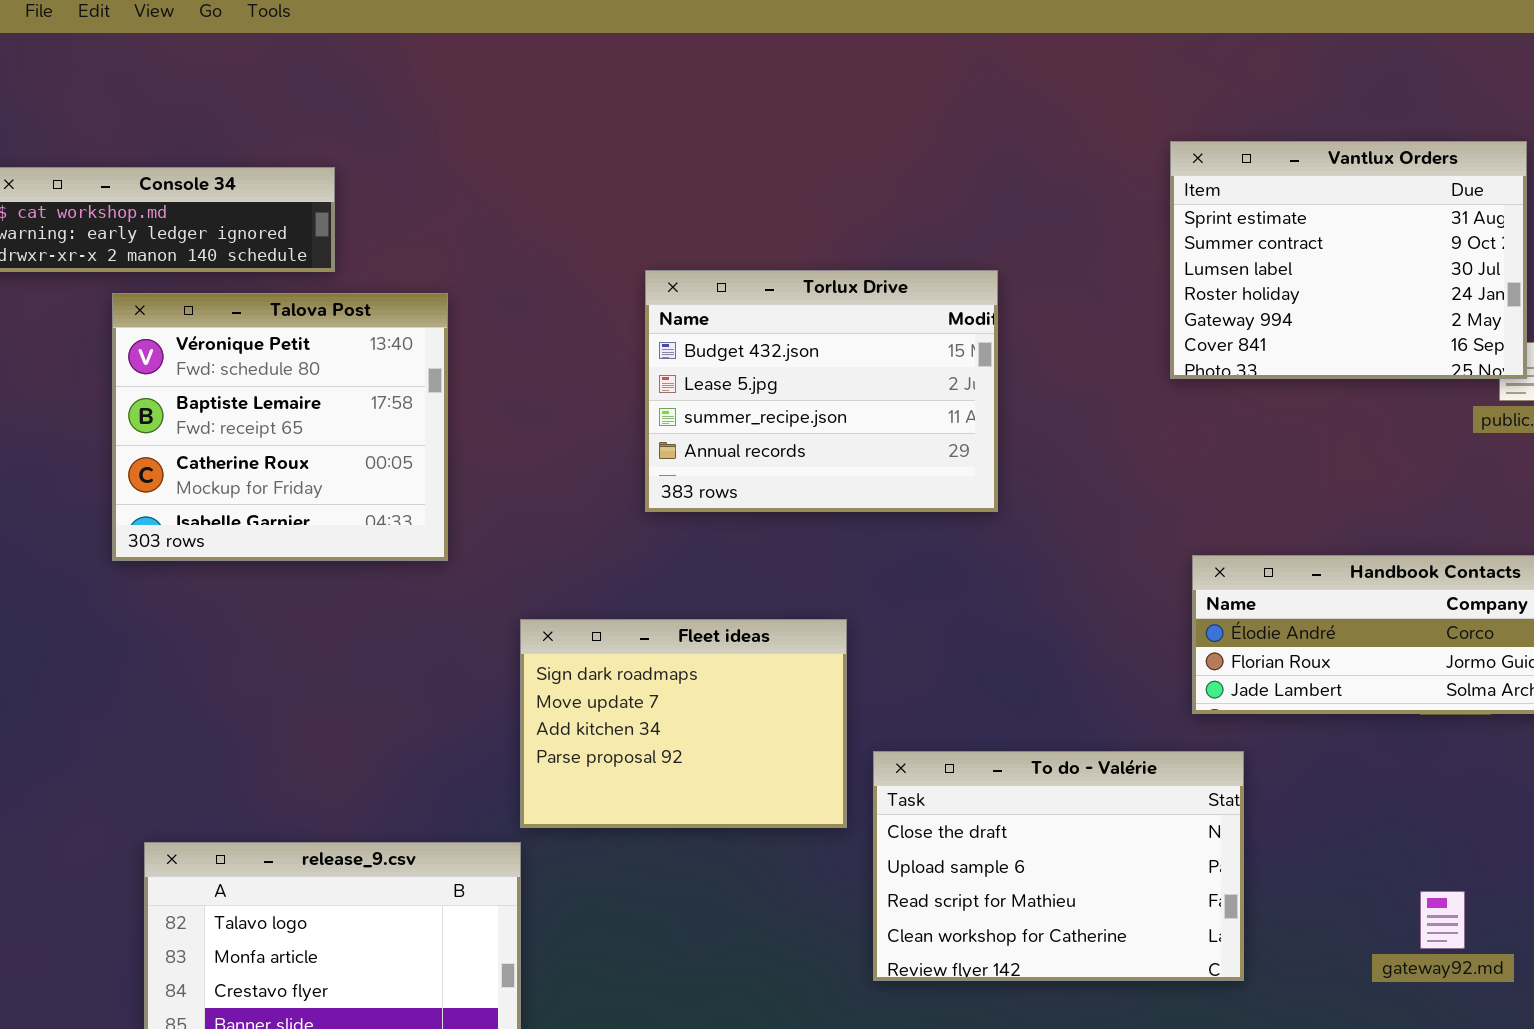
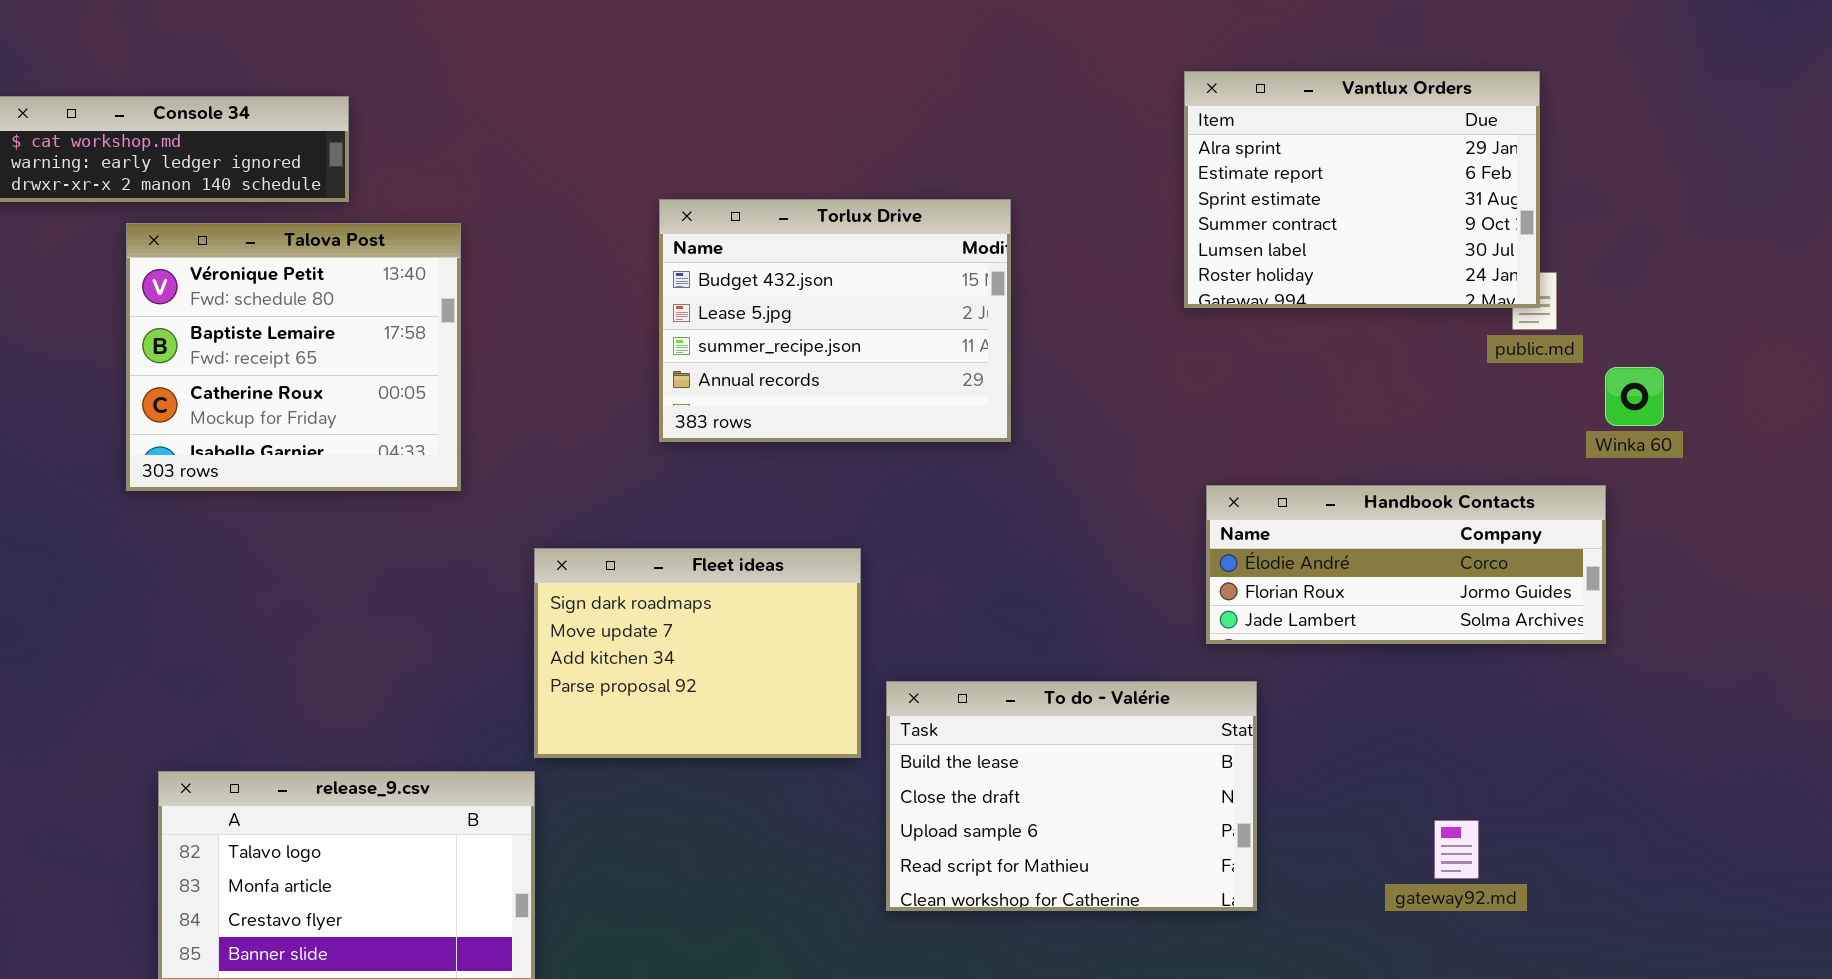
Vantlux Orders: [1170,141,1527,379] -> [1184,71,1540,308], scrolled up 2 rows
To do - Valérie: [873,751,1244,981] -> [886,681,1257,911], scrolled up 1 row

